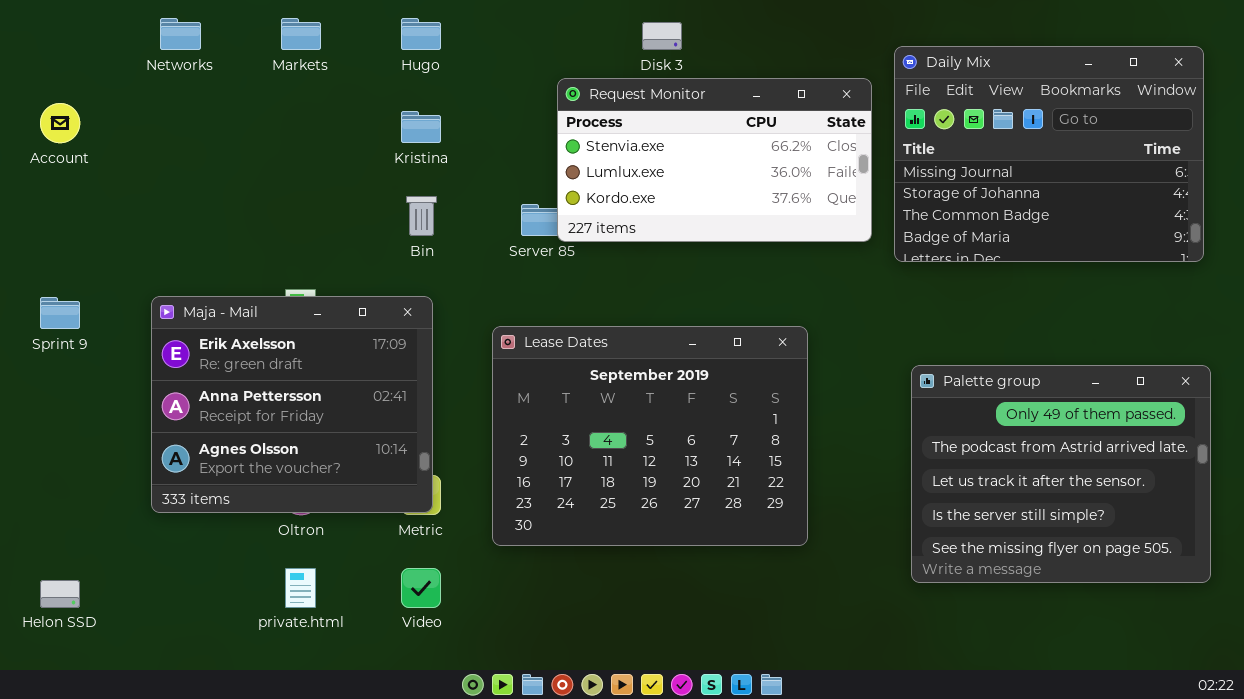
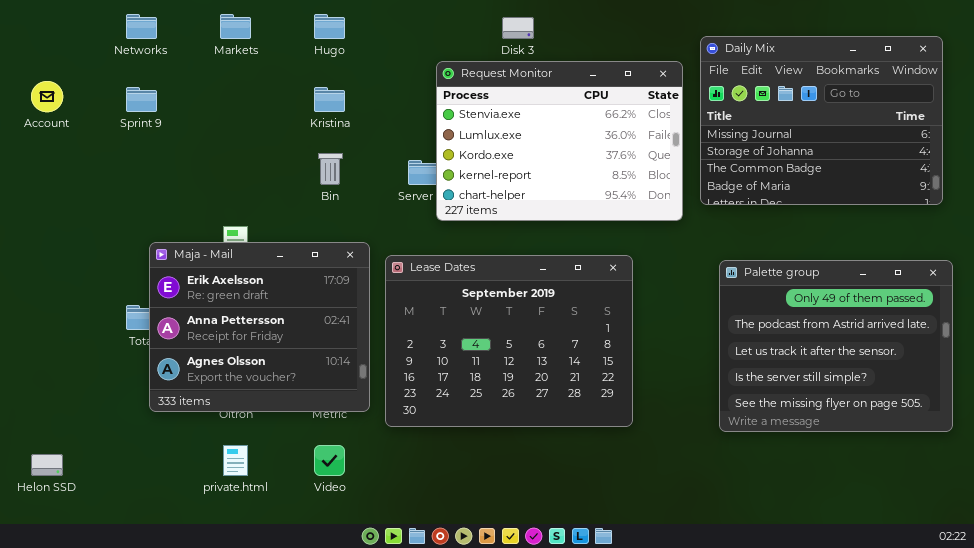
Request Monitor: [557,78,872,242] -> [436,61,683,221], resized
Maja - Mail: [151,296,433,513] -> [149,242,370,412], moved
Sprint 9: [40,297,80,329] -> [126,87,157,112], moved
Palette group: [911,365,1211,583] -> [719,260,953,432], moved

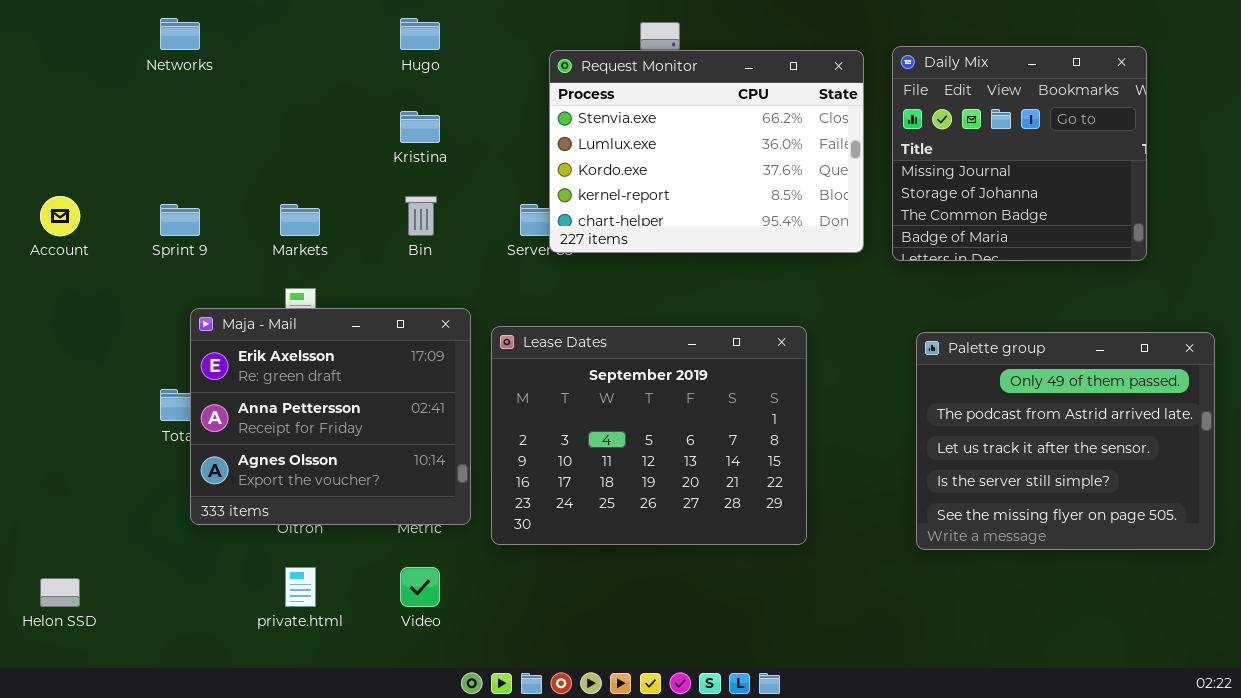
Markets: [220,14,251,39] -> [280,204,320,236], moved
Daily Mix: [700,36,943,205] -> [892,46,1147,261], resized
Request Monitor: [436,61,683,221] -> [549,50,864,253], moved
Account: [31,81,63,112] -> [40,196,80,236], moved
Sprint 9: [126,87,157,112] -> [160,204,200,236], moved

